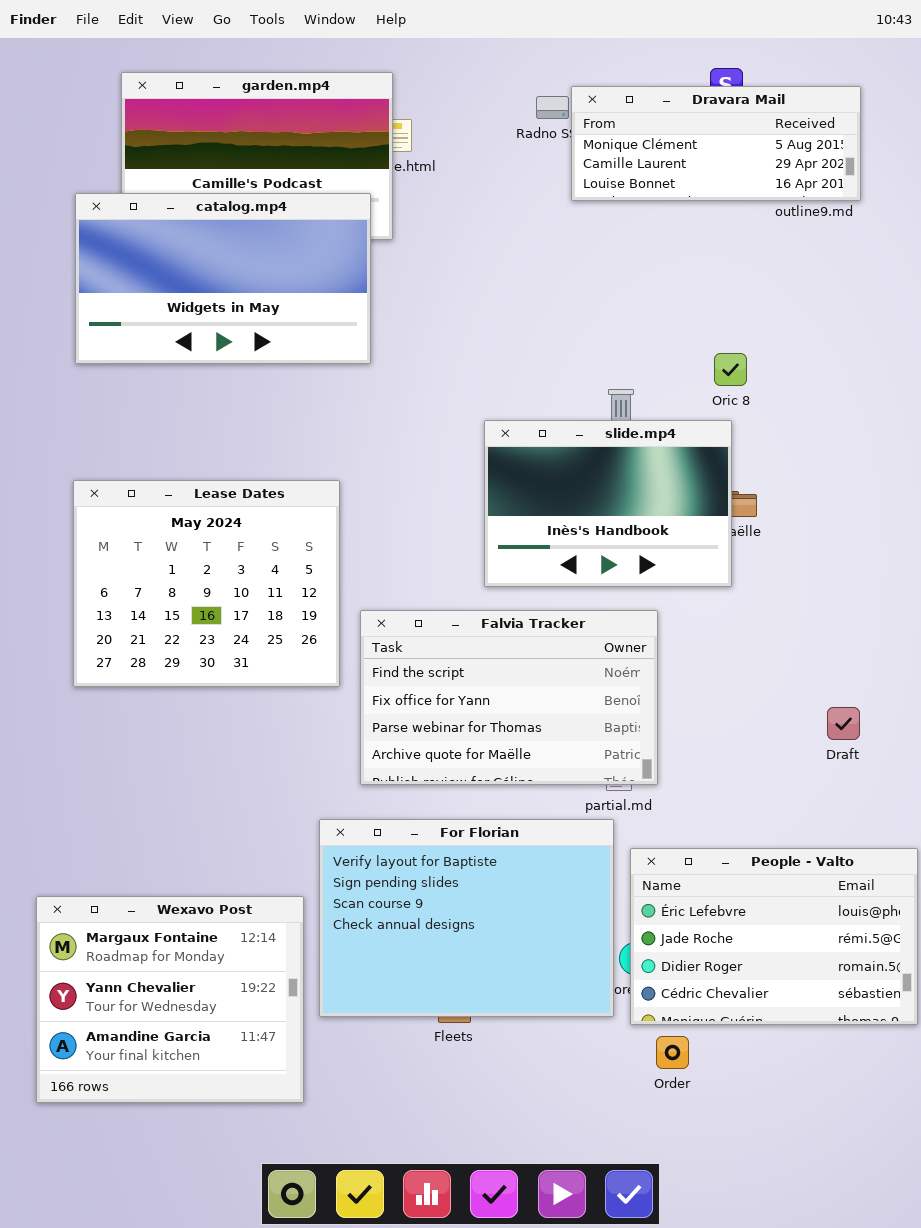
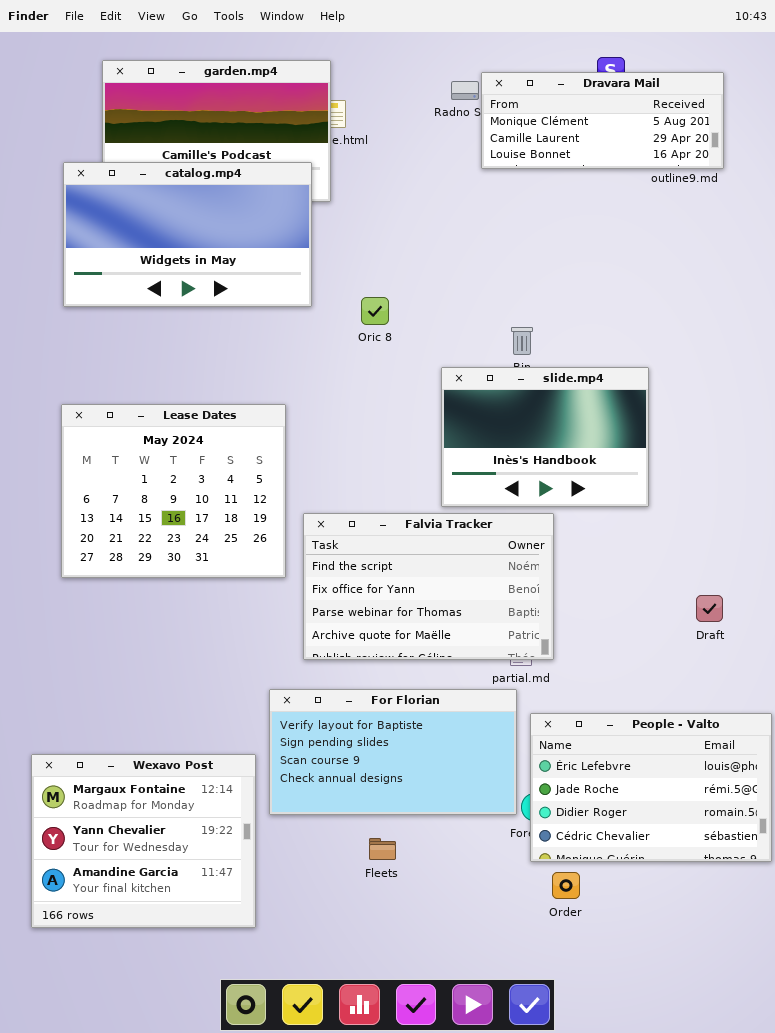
Oric 8: [714,353,747,386] -> [361,297,389,325], moved
slide.mp4: [484,420,732,587] -> [441,367,649,507], moved
For Florian: [319,819,614,1017] -> [269,689,517,815], resized

